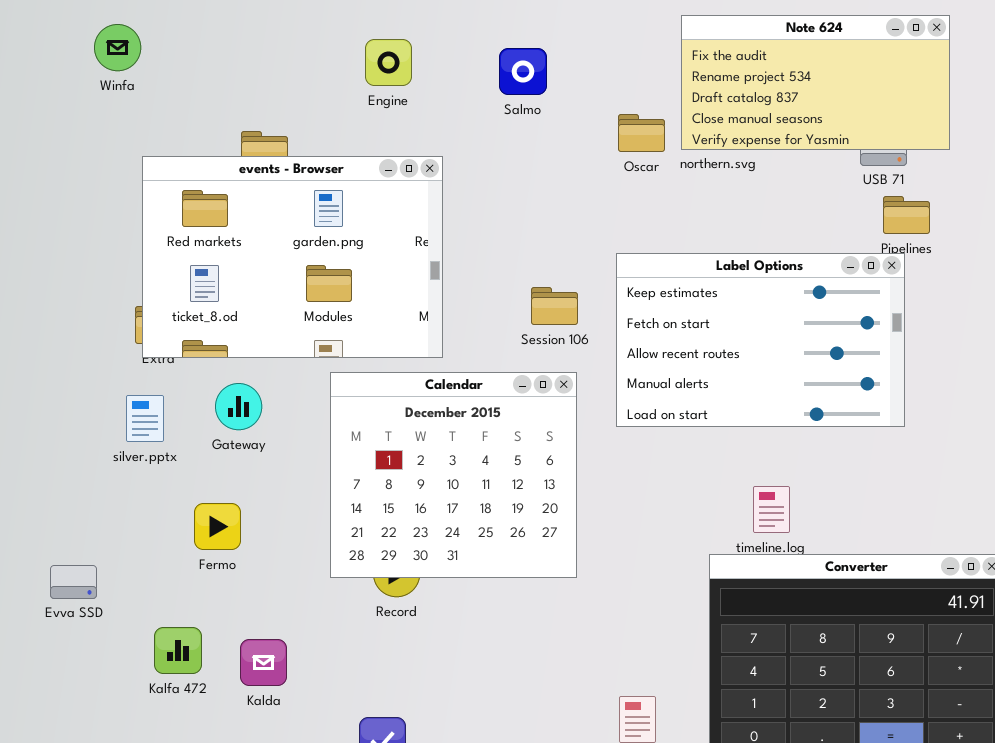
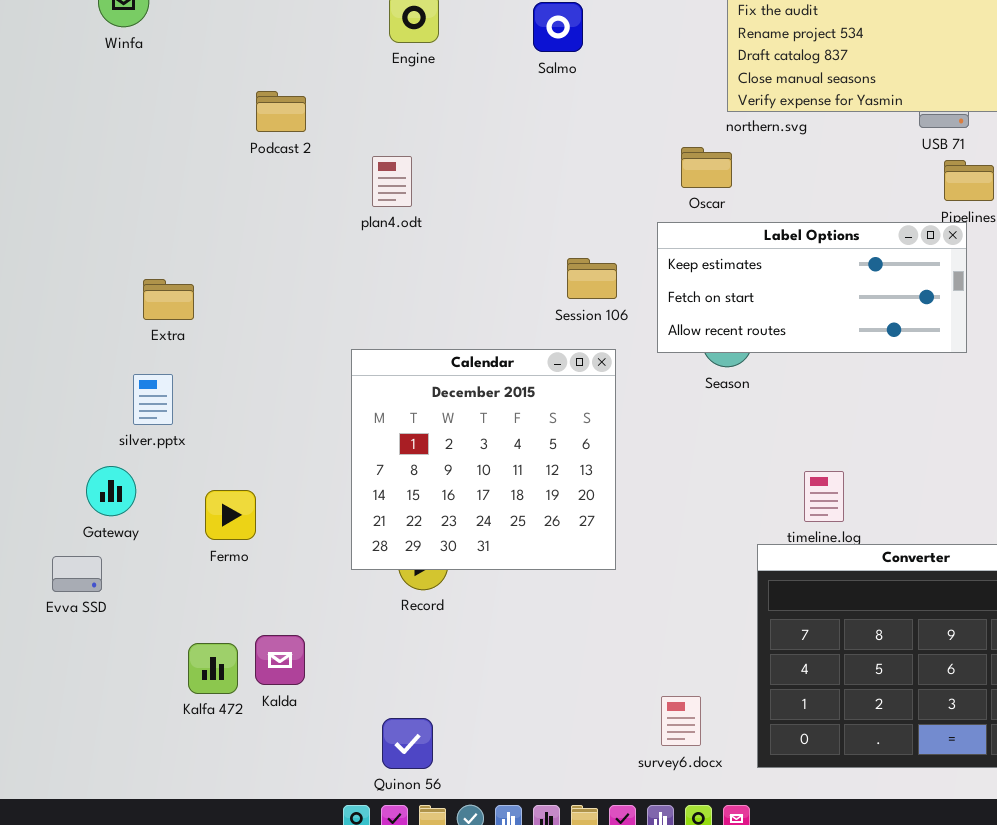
Oscar: [618,114,665,152] -> [681,147,732,188], moved
events - Browser: [142,156,443,358] -> none, closed
Label Options: [616,253,905,427] -> [657,222,967,353], resized
Gateway: [215,383,262,430] -> [86,466,136,516], moved
Kalfa 472: [154,627,202,674] -> [188,643,238,694], moved

